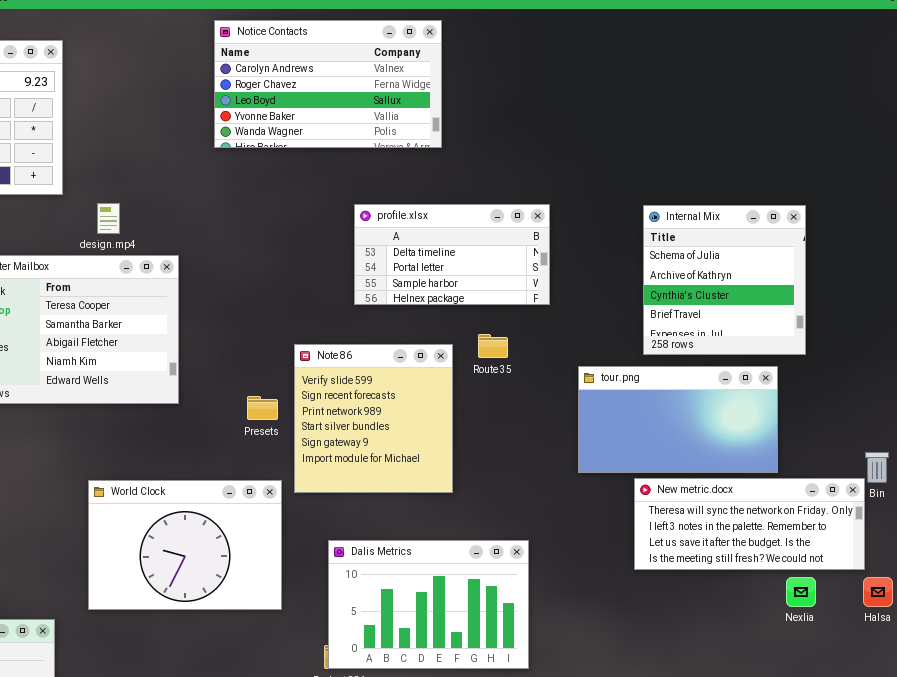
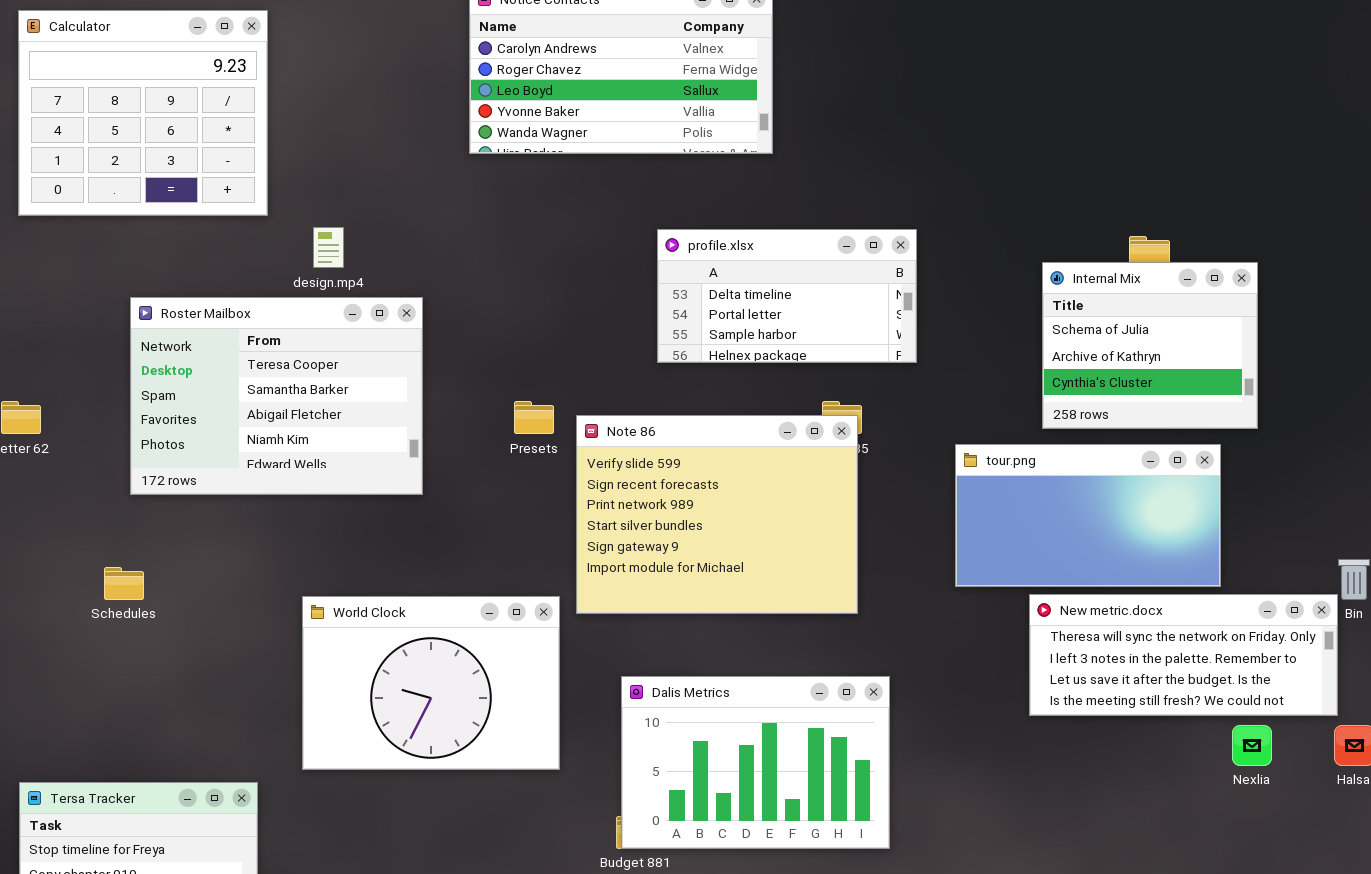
Internal Mix: [643,205,806,355] -> [1042,262,1258,429], resized
Note 86: [294,344,453,493] -> [576,415,858,614], resized
Presets: [247,396,278,420] -> [514,401,554,434], moved

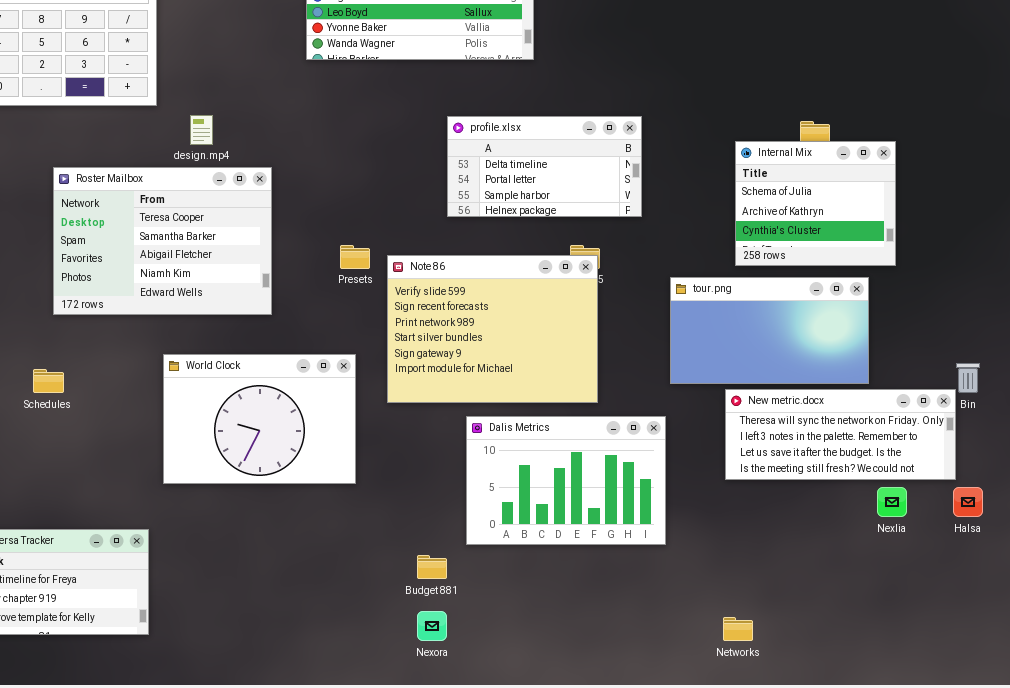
World Clock: [302,596,560,770] -> [163,354,356,484], moved
Dalis Metrics: [621,676,890,849] -> [466,416,666,545], moved

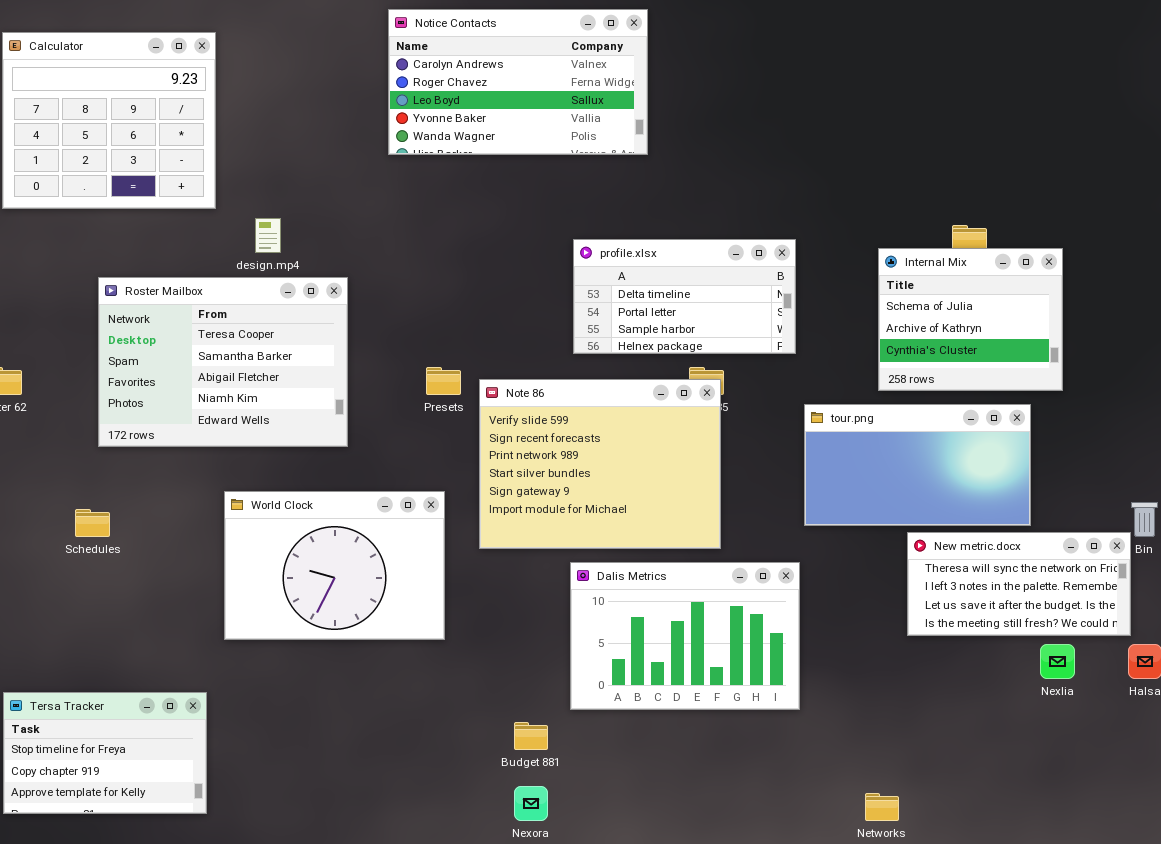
profile.xlsx: [447,116,642,217] -> [573,239,796,354], moved
New metric.docx: [725,389,956,480] -> [907,532,1131,636], resized

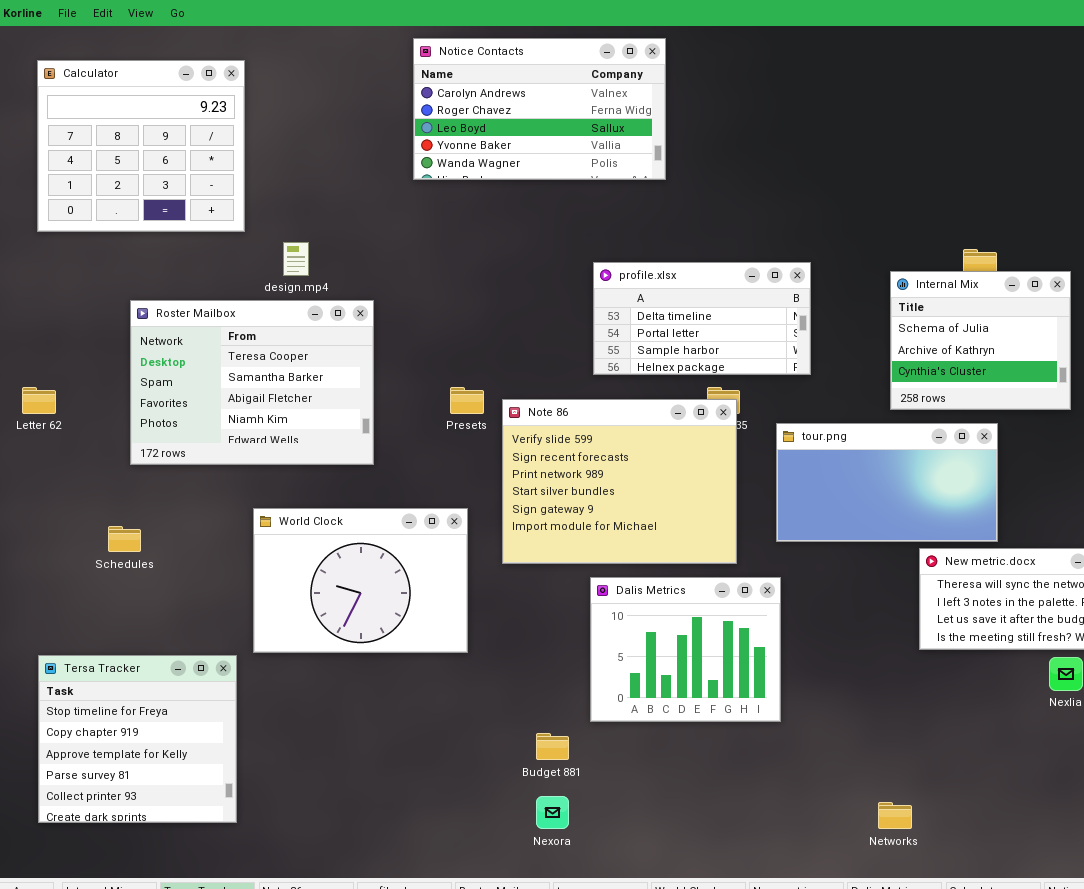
tour.png: [804,404,1031,526] -> [776,423,998,542], moved
Dalis Metrics: [570,562,800,710] -> [590,577,781,722], resized
Tersa Tracker: [3,692,207,814] -> [38,655,237,823], resized

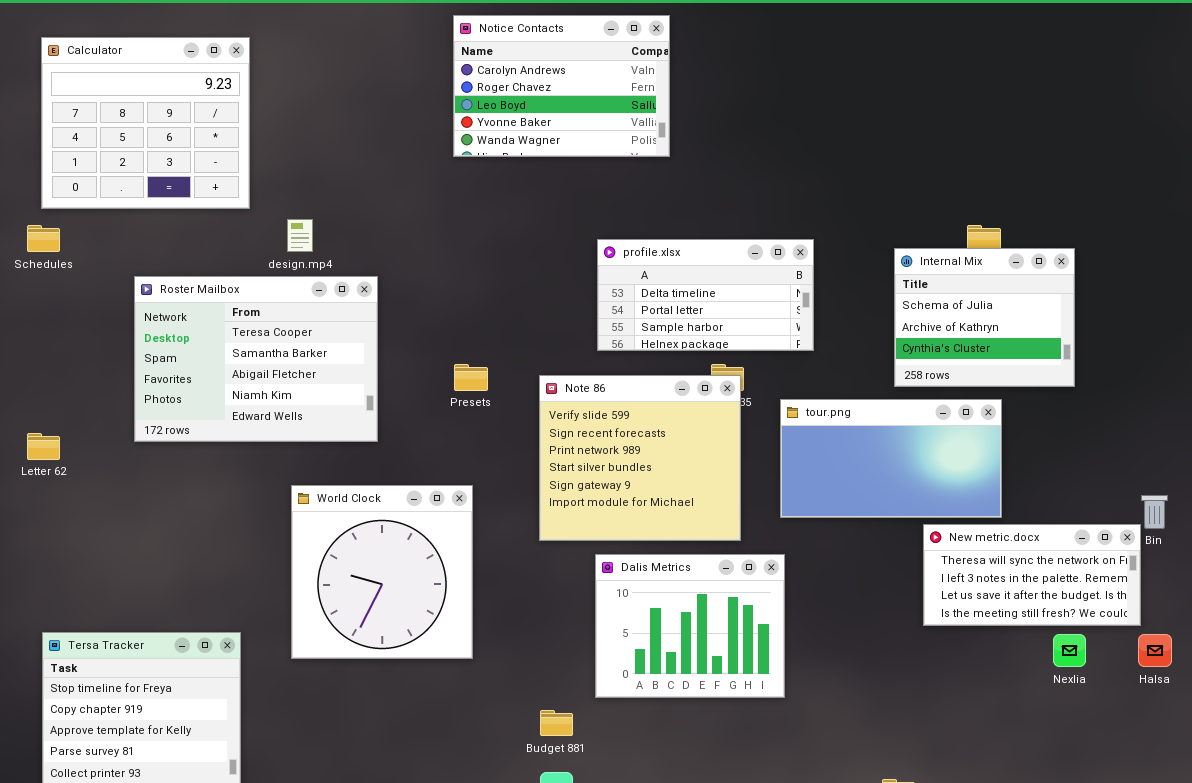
Notice Contacts: [413,38,666,180] -> [453,15,670,157], resized
Letter 62: [22,387,56,414] -> [27,433,60,460], moved
Note 86: [502,399,737,564] -> [539,375,741,541], resized
World Clock: [253,508,468,653] -> [291,485,473,659], resized
Schedules: [108,526,141,552] -> [27,225,60,252], moved

